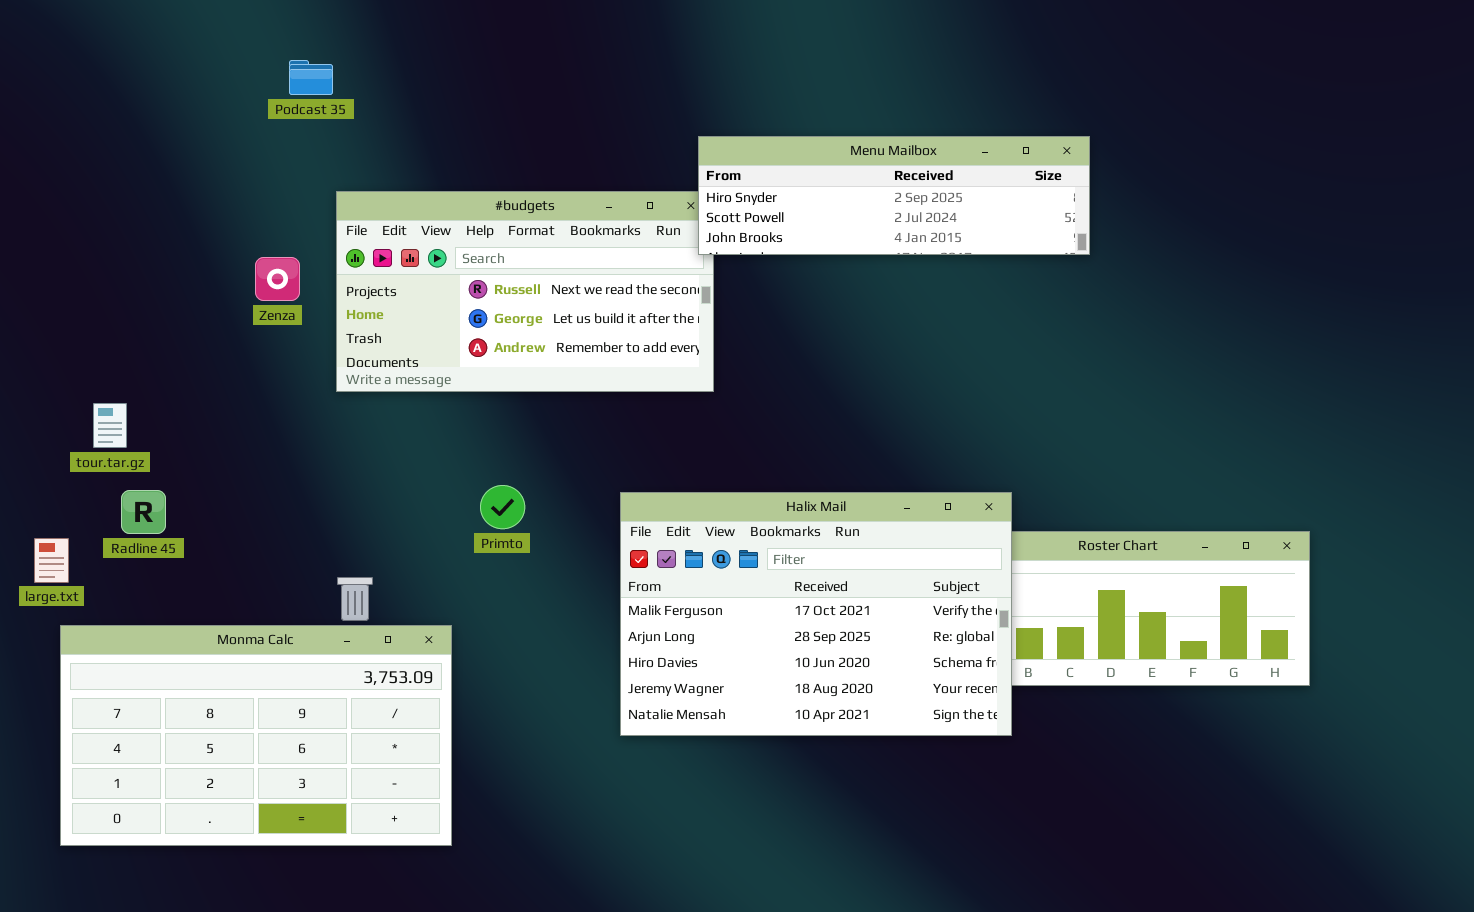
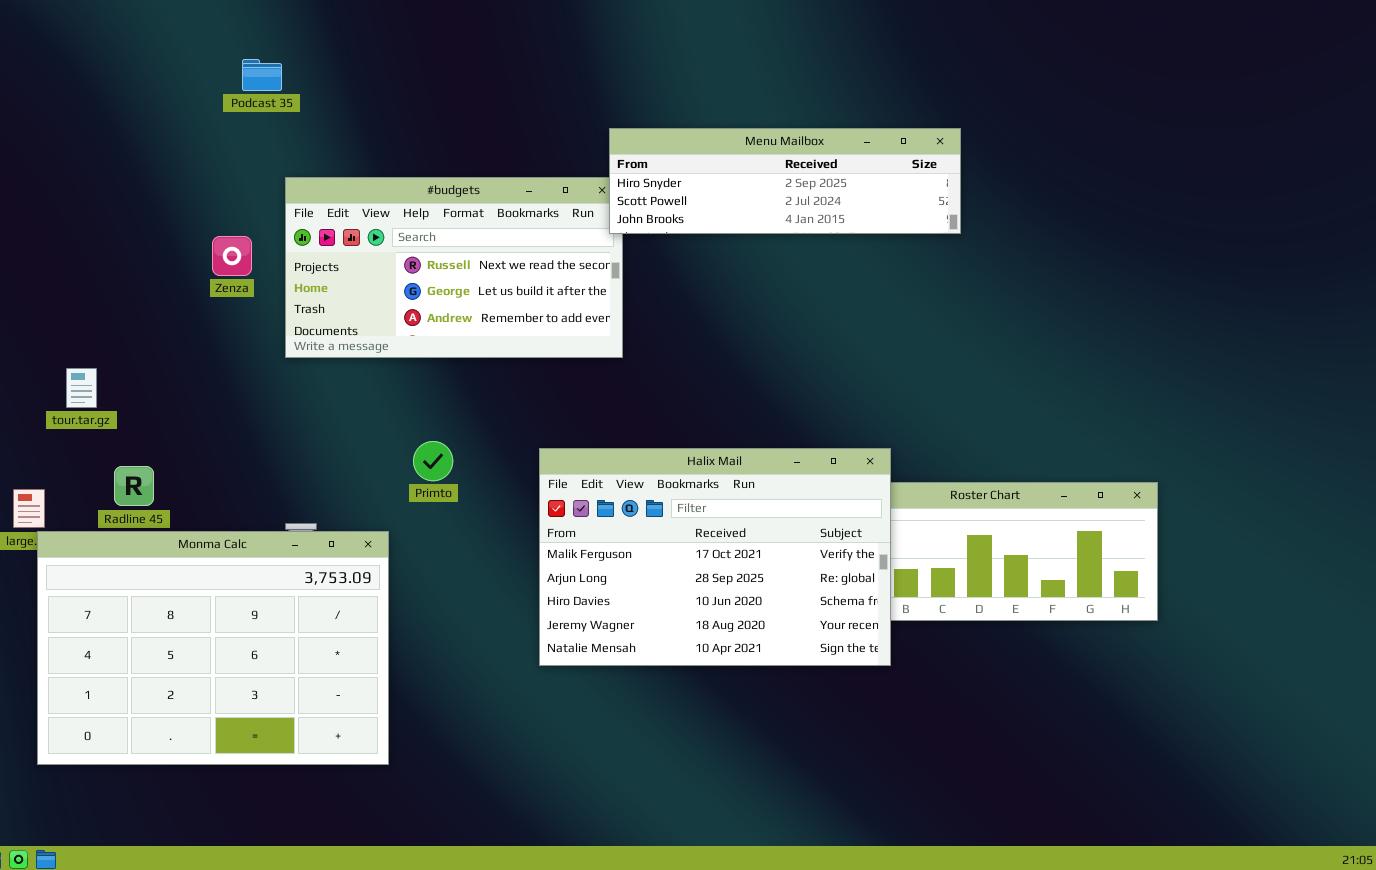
Radline 45: [121,490,166,534] -> [114,466,154,506], moved
Monma Calc: [60,625,452,846] -> [37,531,389,765], resized

